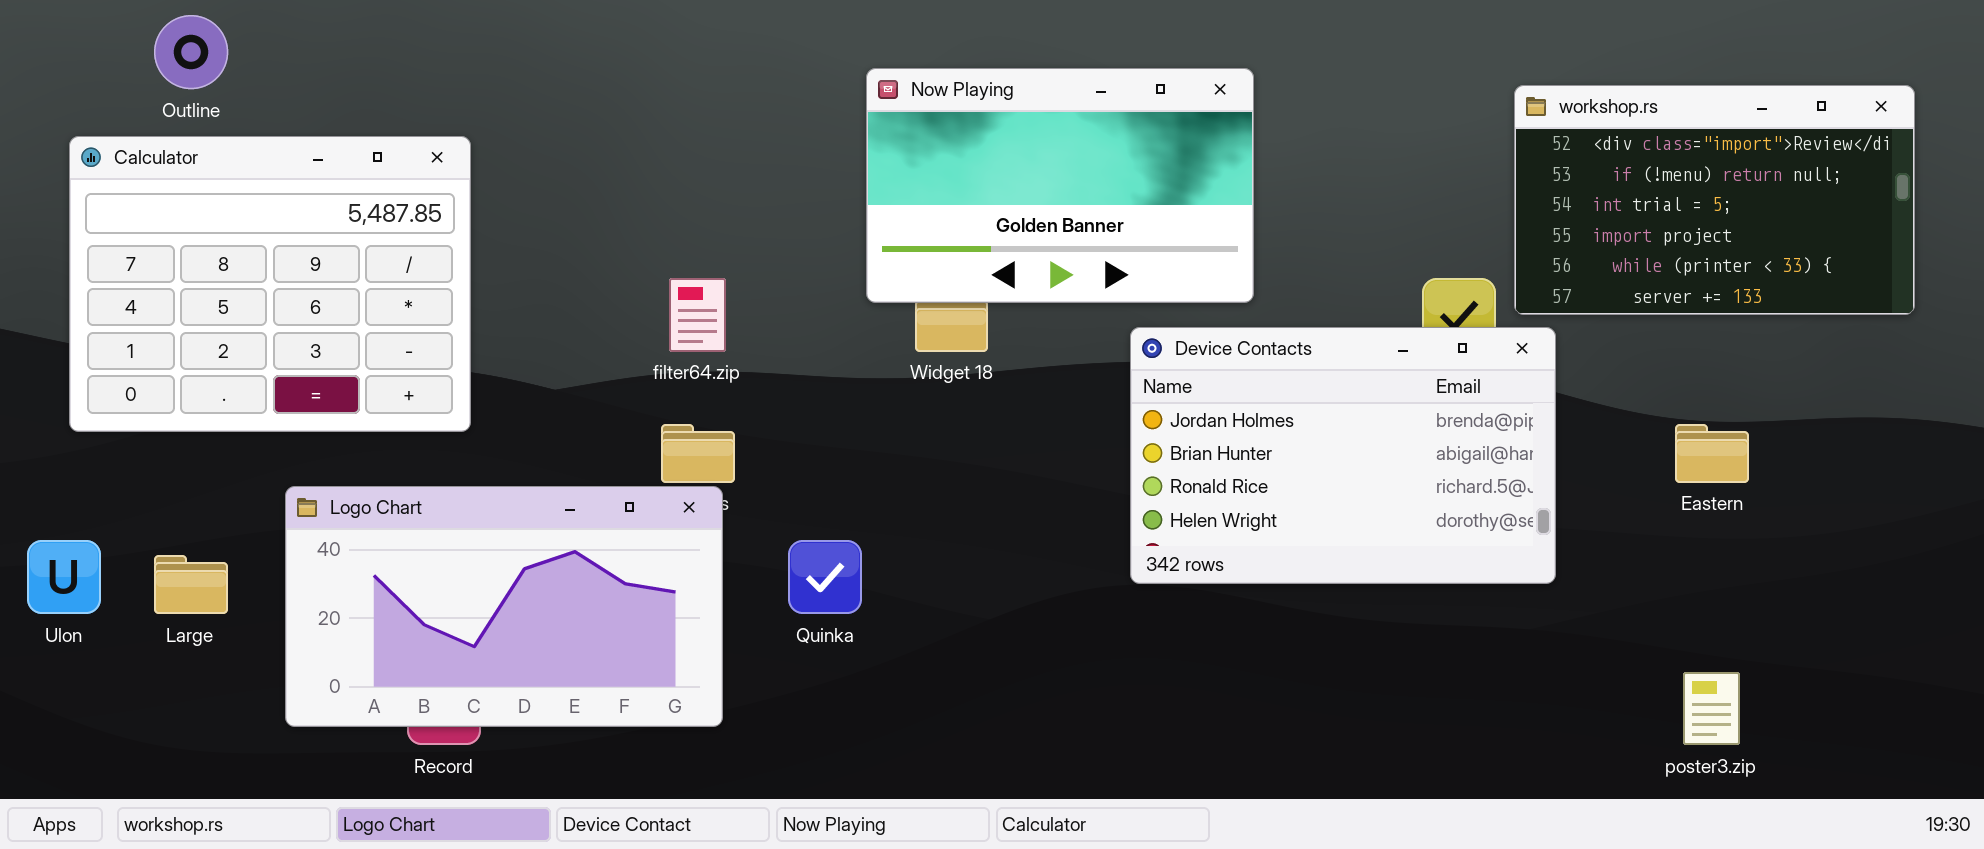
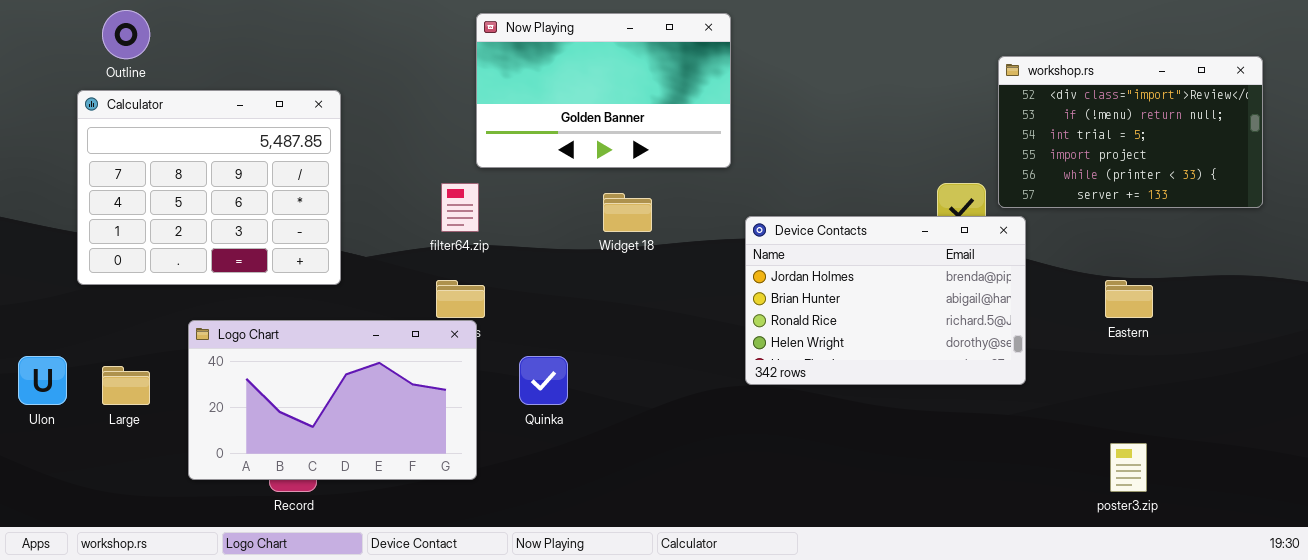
Now Playing: [866,68,1254,303] -> [476,13,731,168], moved
Calculator: [69,136,471,432] -> [77,90,341,285], moved

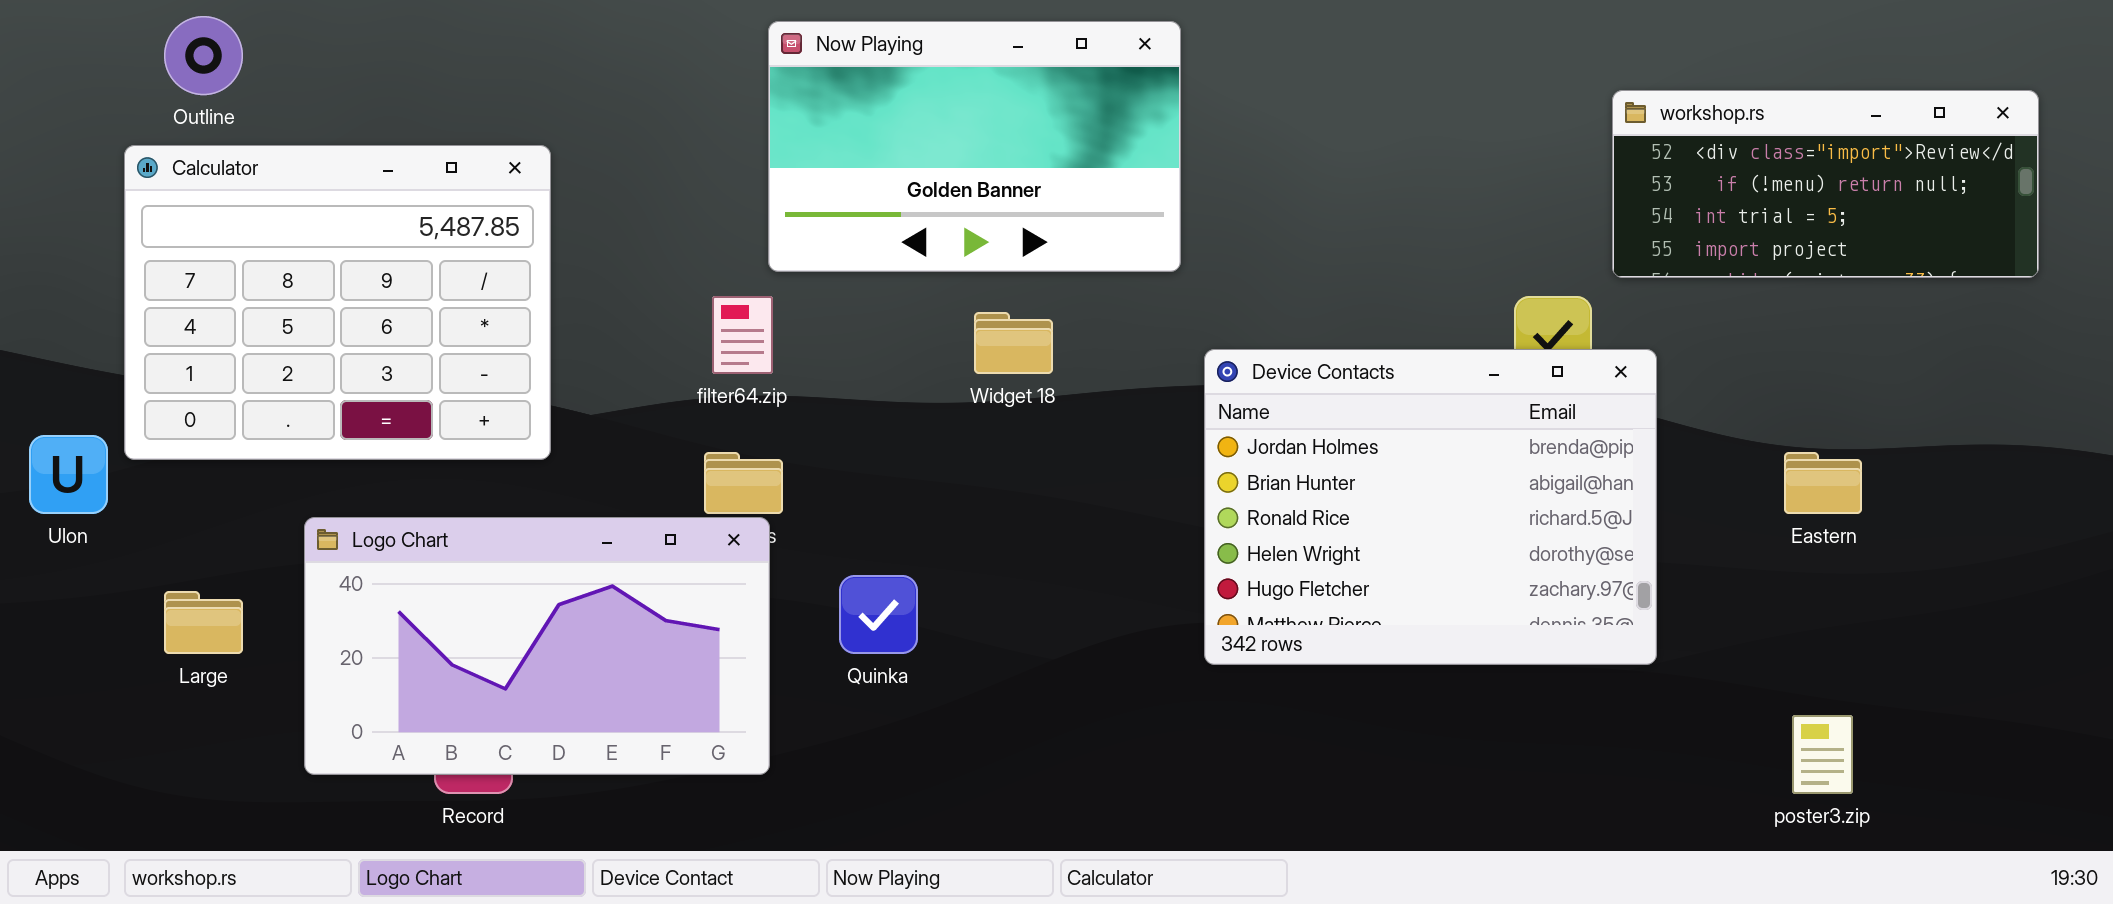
workshop.rs: [998,56,1263,208] -> [1612,90,2039,278], resized
Device Contacts: [745,216,1026,385] -> [1204,349,1657,665], resized
Ulon: [18,356,67,405] -> [29,435,108,514], moved

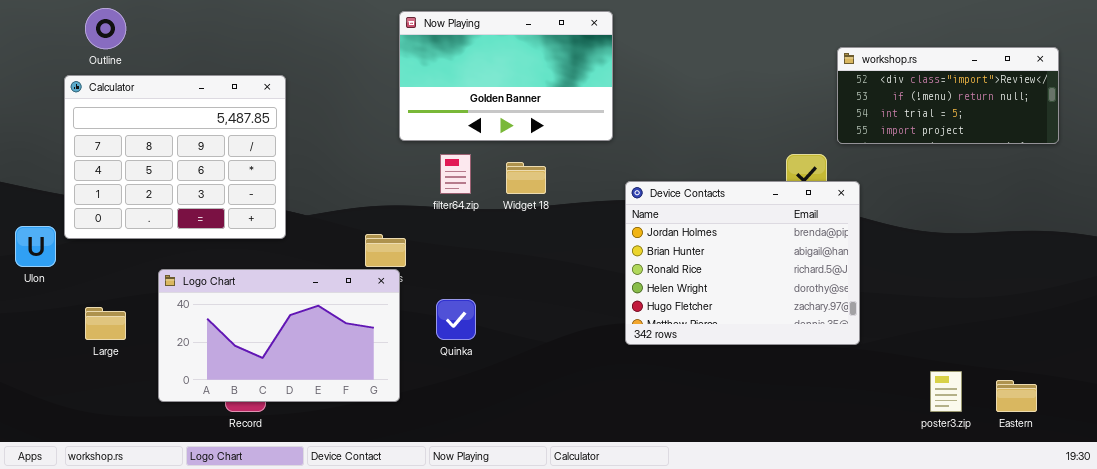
filter64.zip: [712,296,773,374] -> [440,154,471,194], moved
Eastern: [1784,452,1862,514] -> [996,380,1037,412], moved

